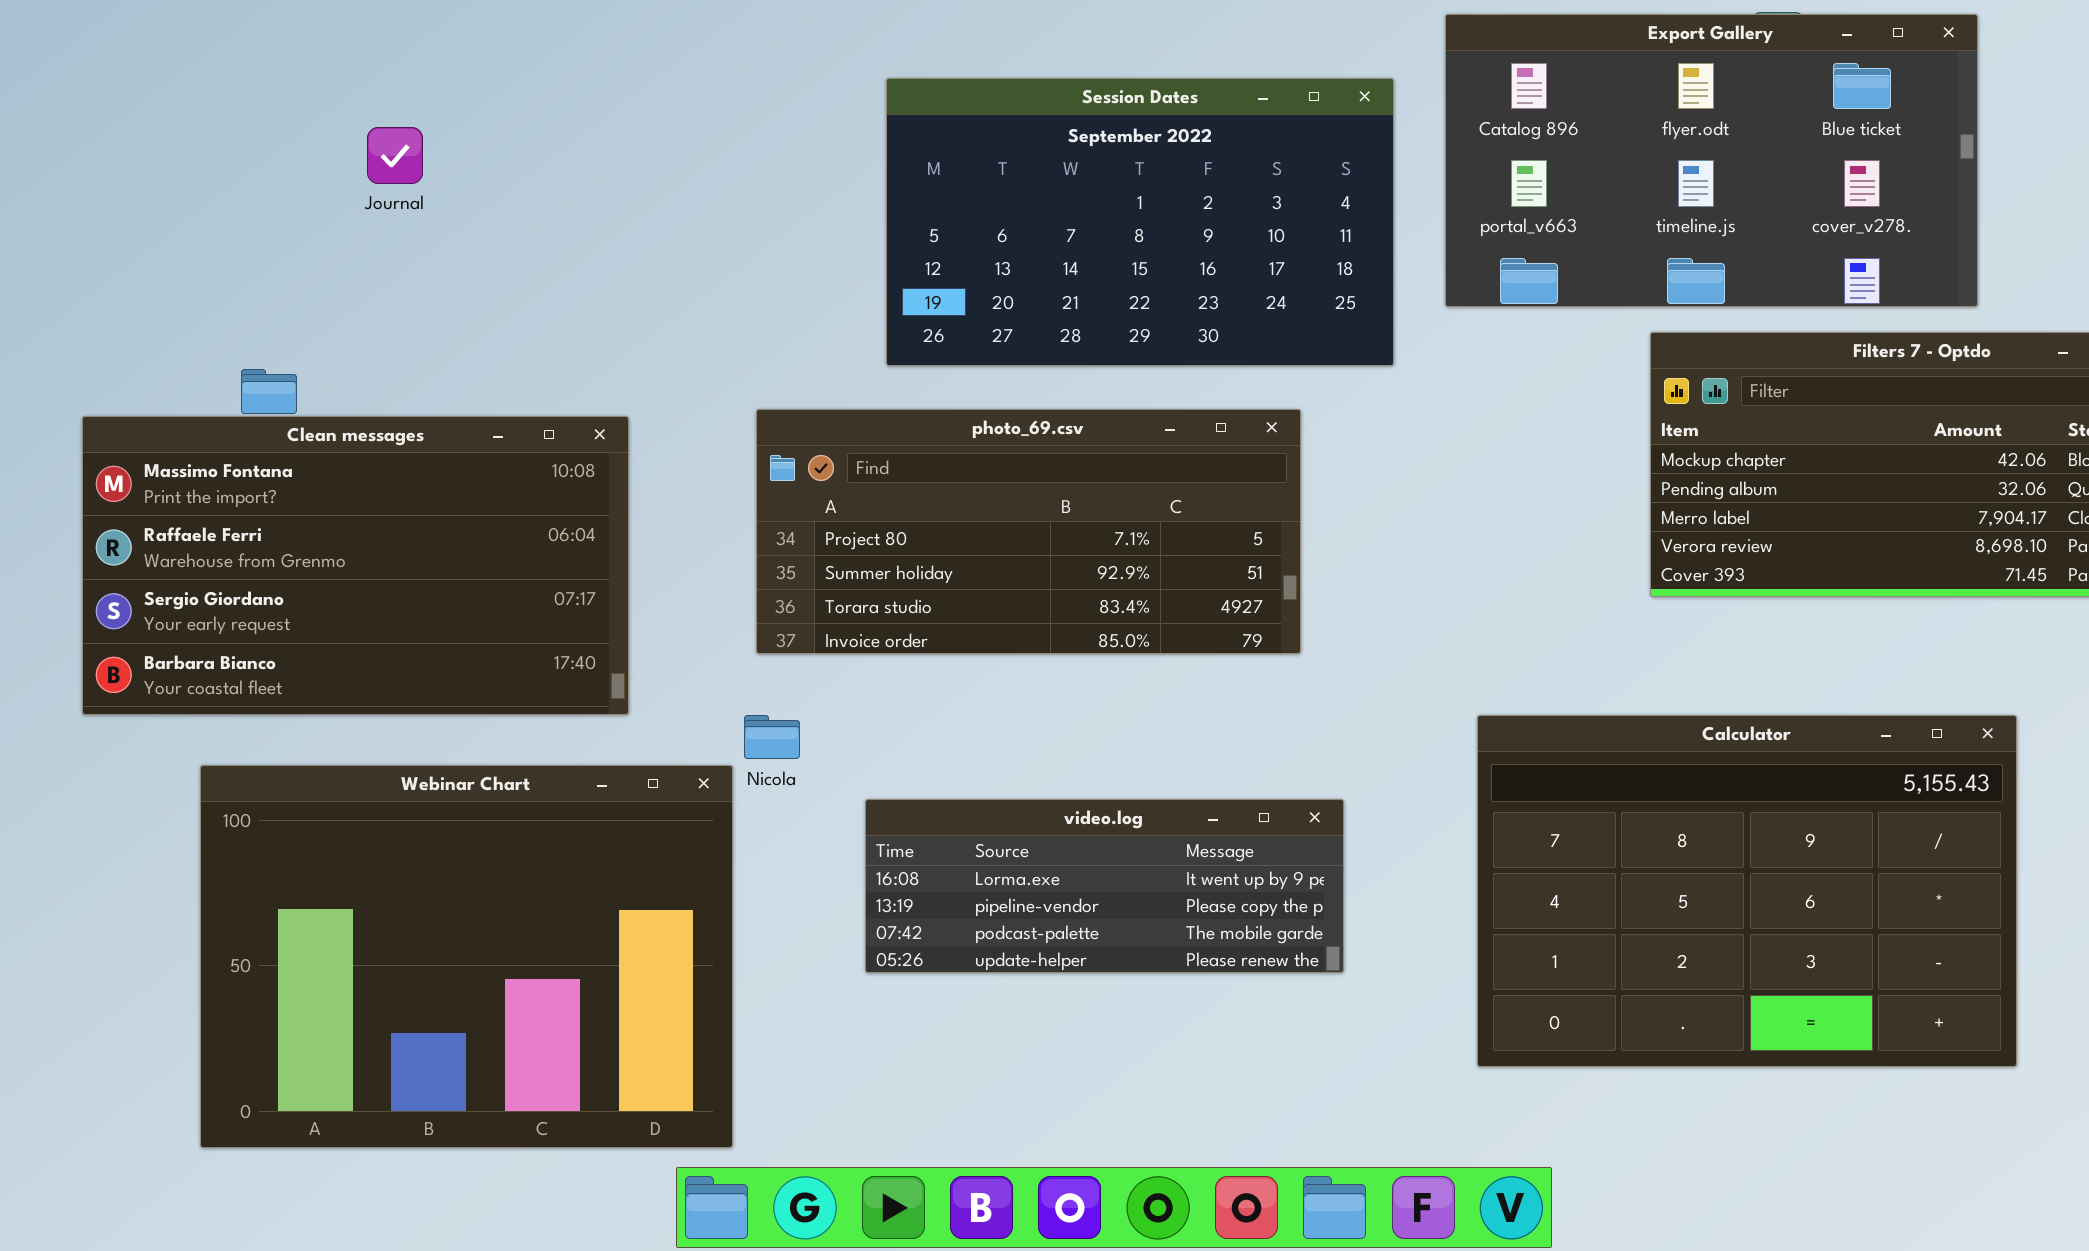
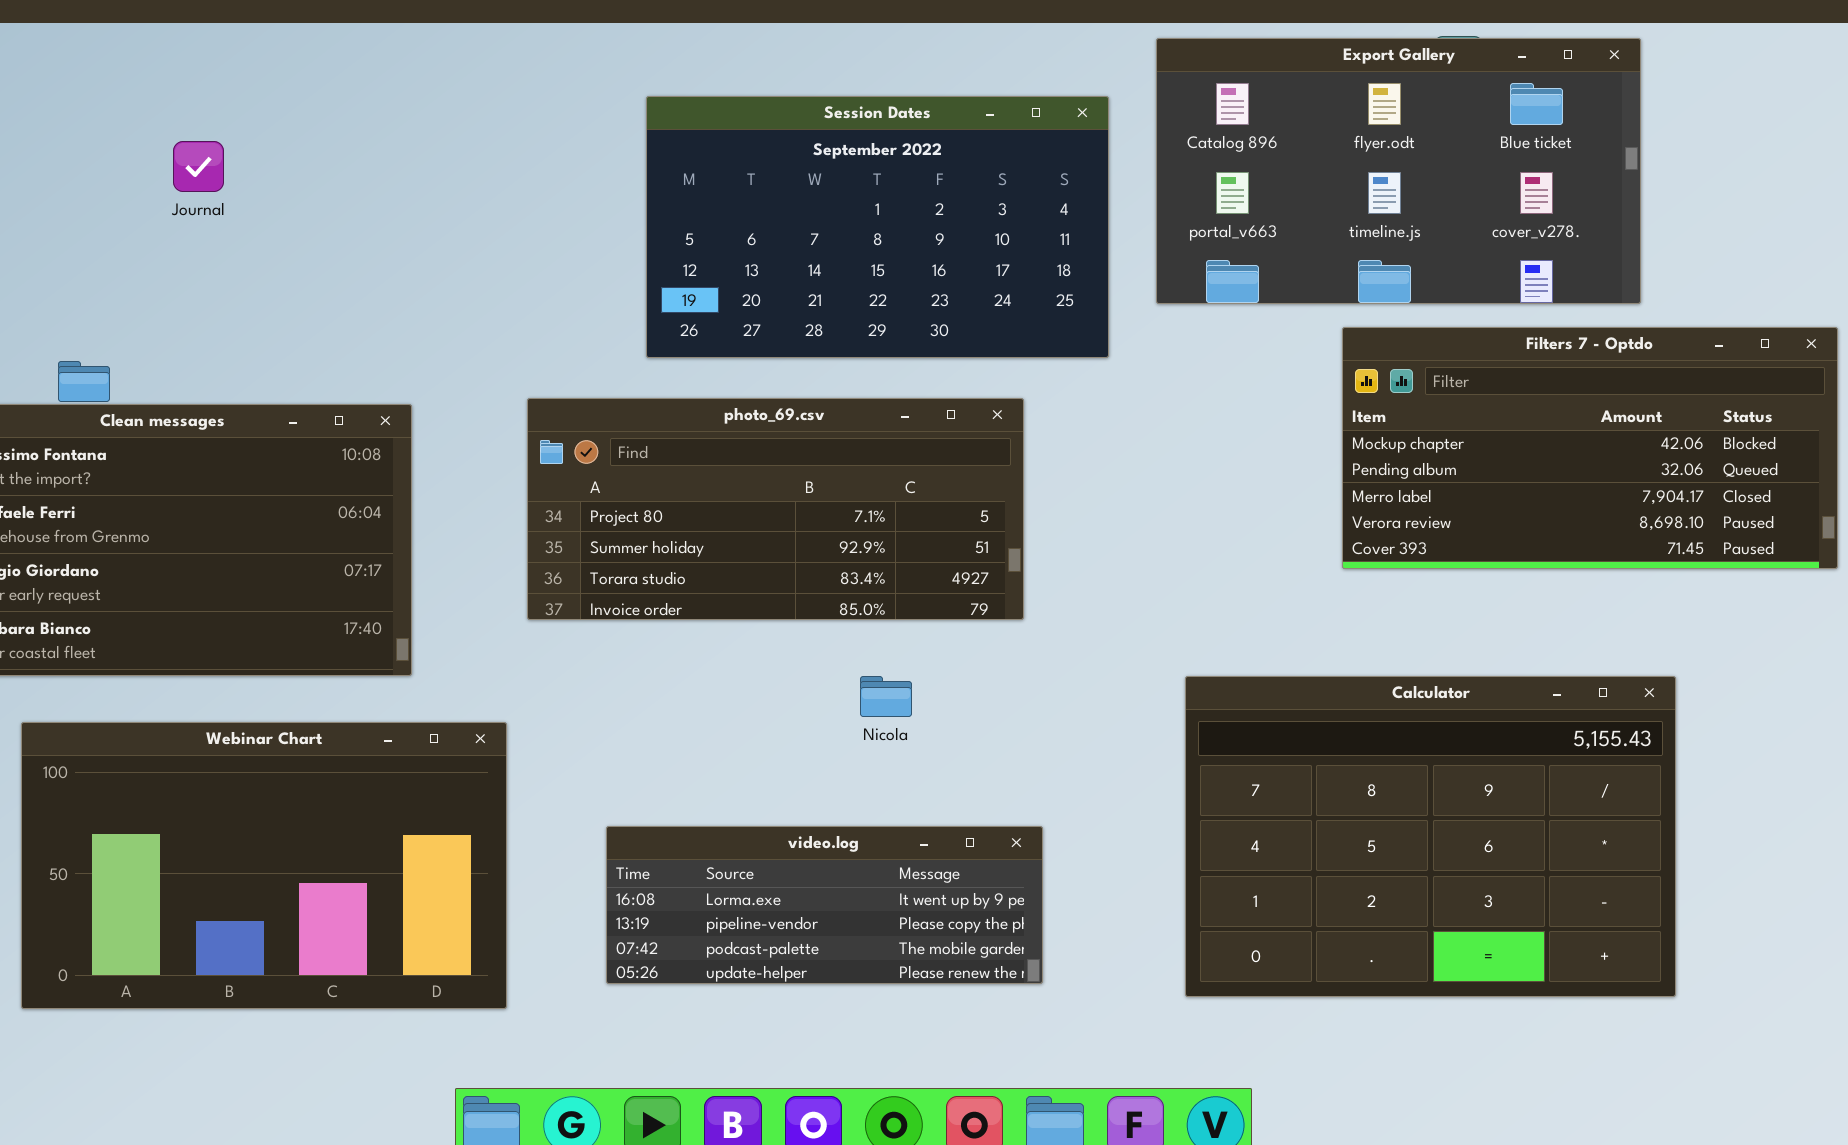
Nicola: [744,715,800,759] -> [860,676,912,717], moved
Webinar Chart: [200,765,733,1148] -> [21,722,507,1009], resized
video.log: [865,799,1344,973] -> [606,826,1043,984], moved

